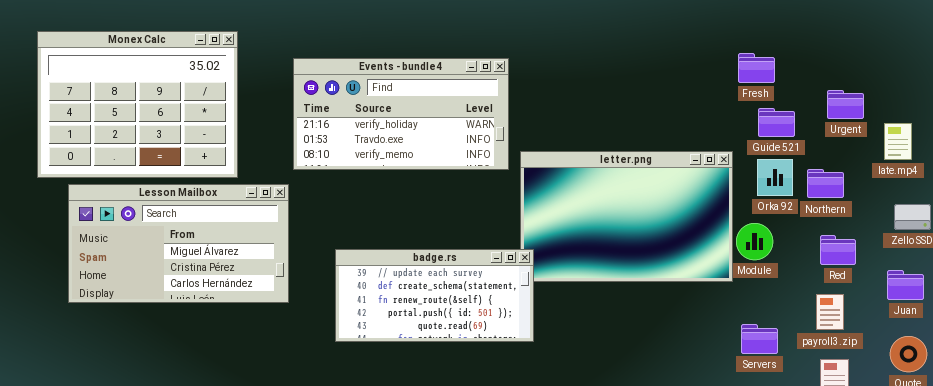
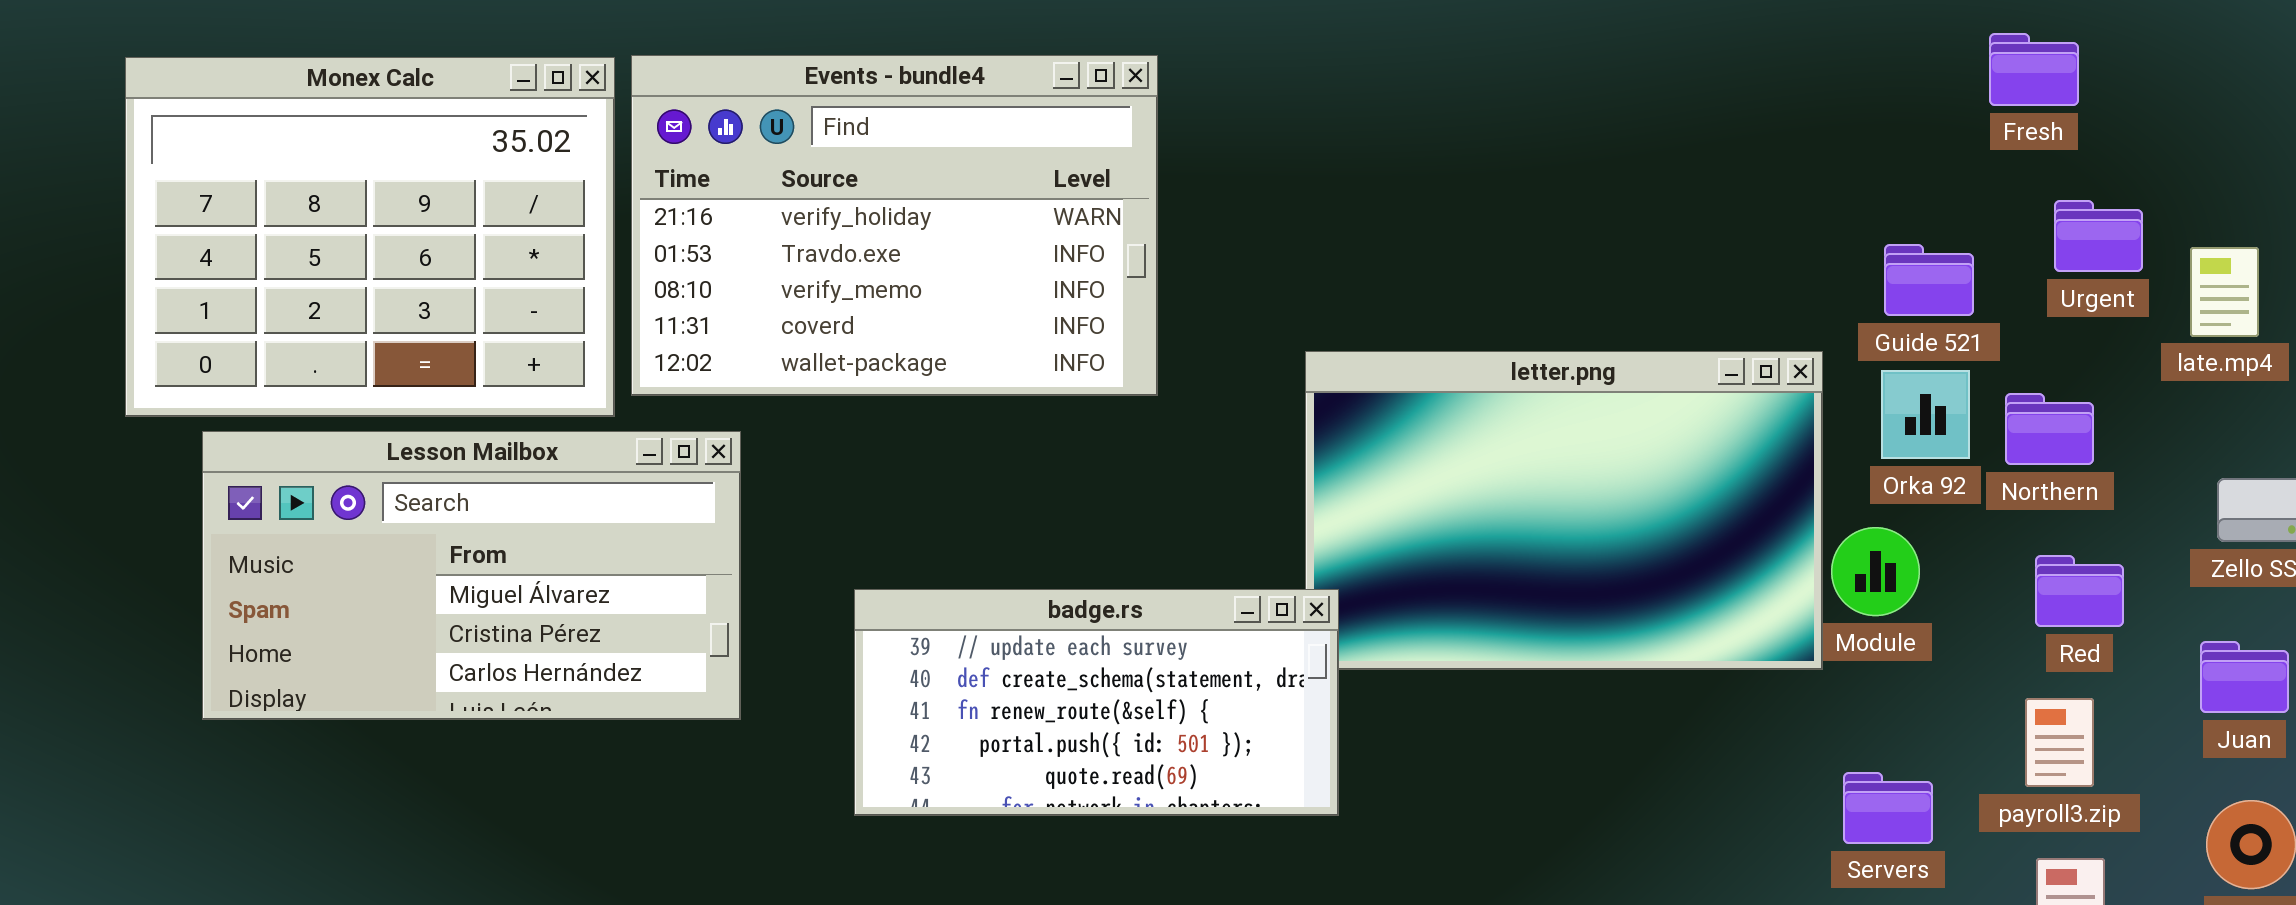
Fresh: [738,53,775,83] -> [1989,33,2079,106], moved
Events - bundle4: [293,58,509,170] -> [631,55,1158,396], moved, resized
late.mp4: [884,123,912,160] -> [2190,247,2259,337], moved

